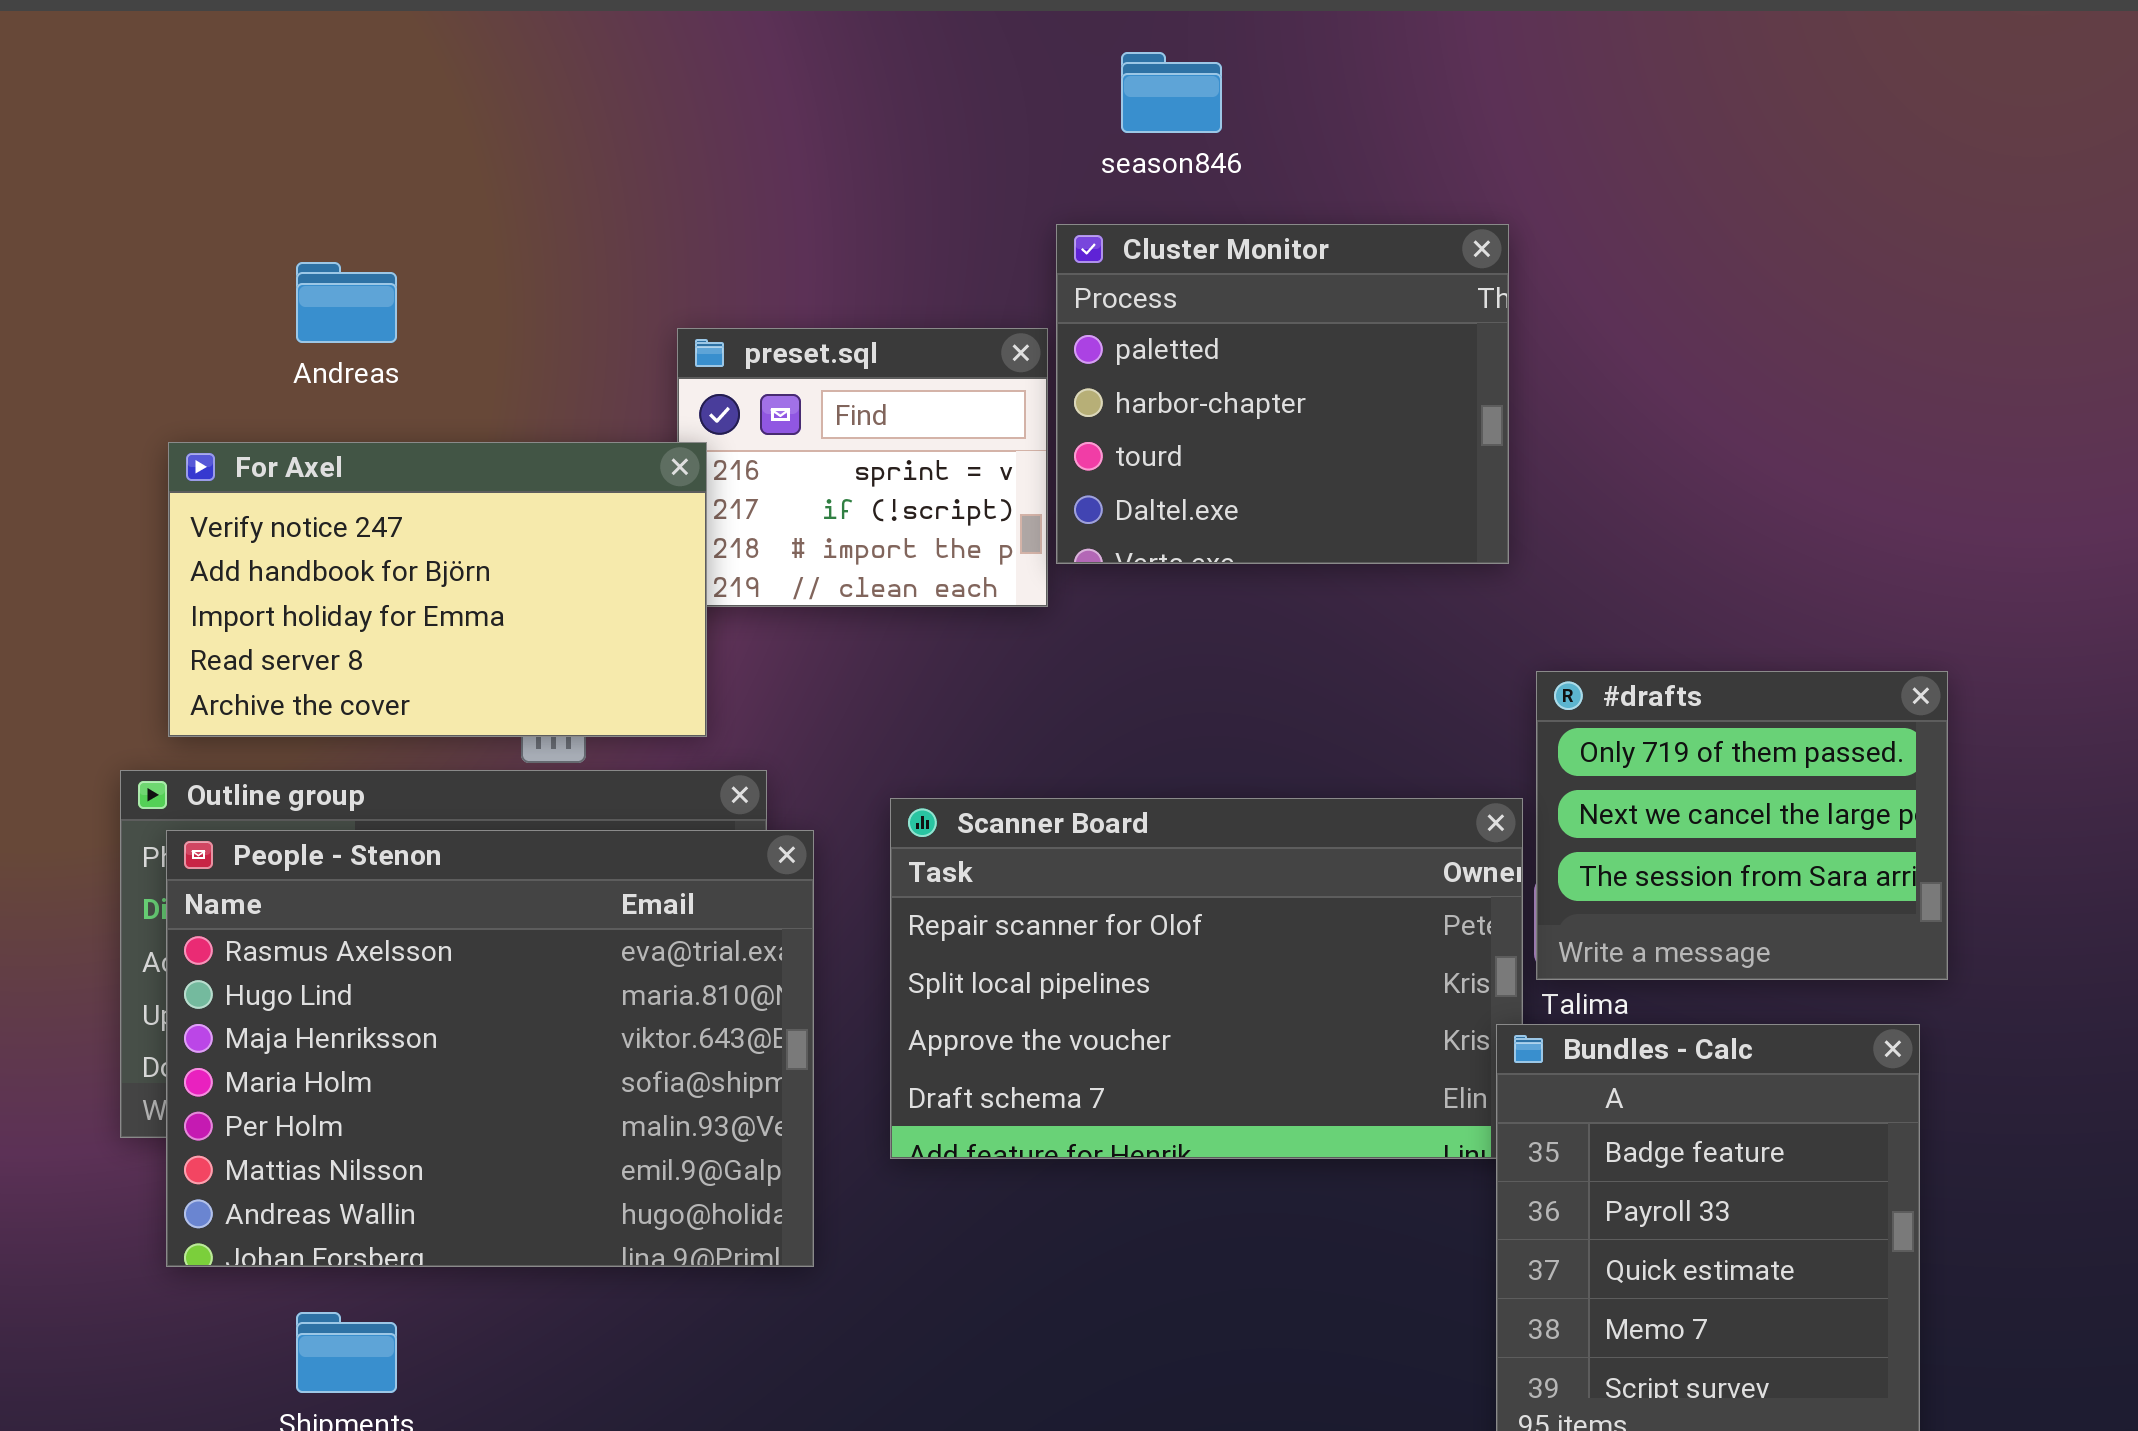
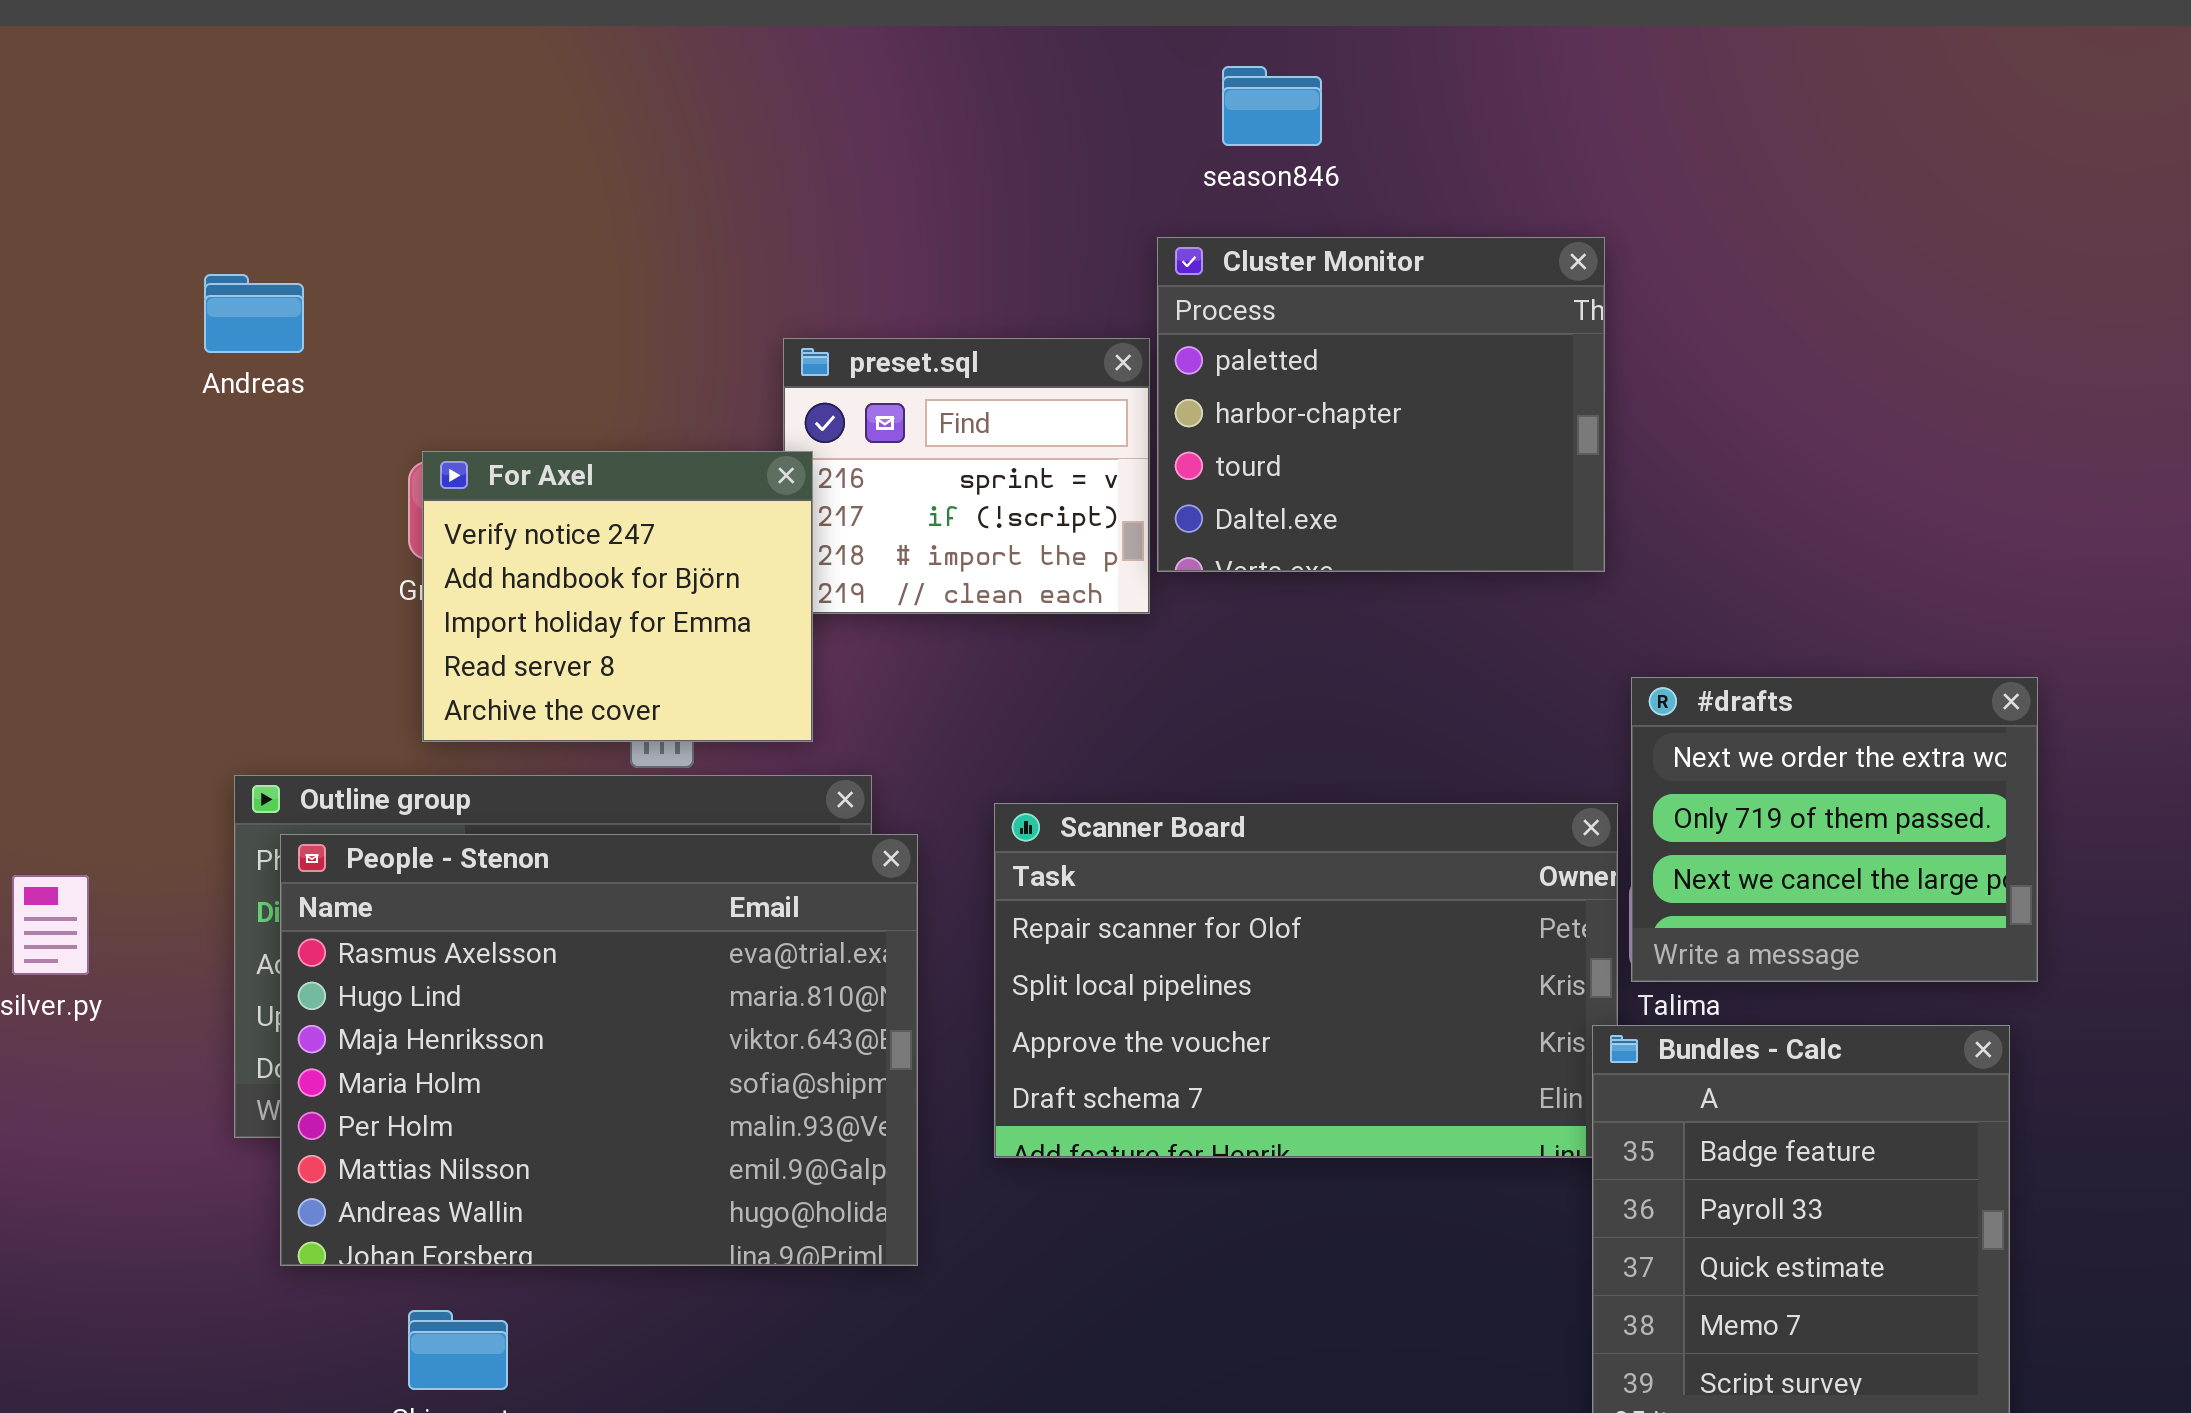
Andreas: [296,262,397,343] -> [204,274,304,353], moved
For Axel: [168,442,707,737] -> [422,451,813,742], resized
#drafts: [1536,671,1948,980] -> [1631,677,2038,982], scrolled up 1 row

